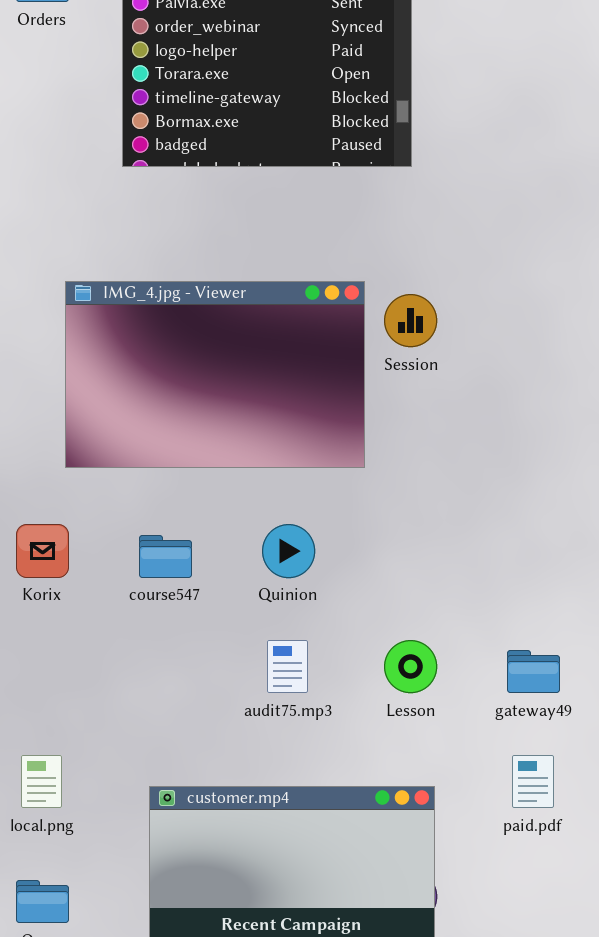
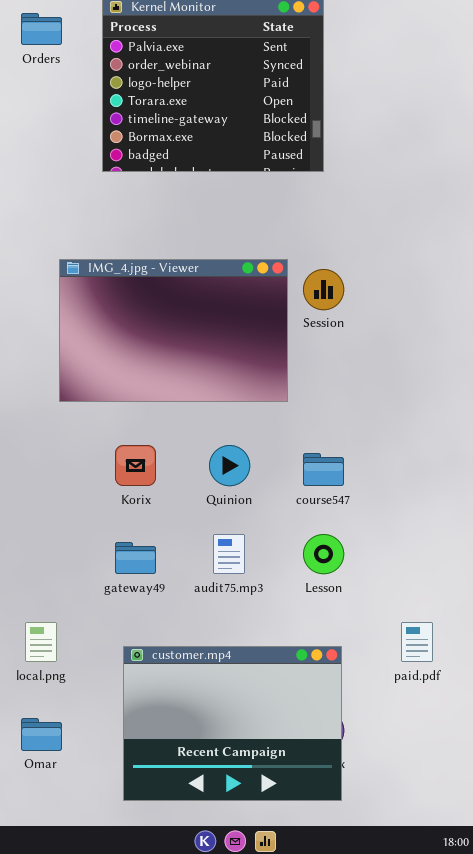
Korix: [16,524,69,578] -> [115,445,156,486], moved
course547: [139,535,192,578] -> [303,453,344,486], moved
gateway49: [507,650,560,693] -> [115,542,156,574], moved

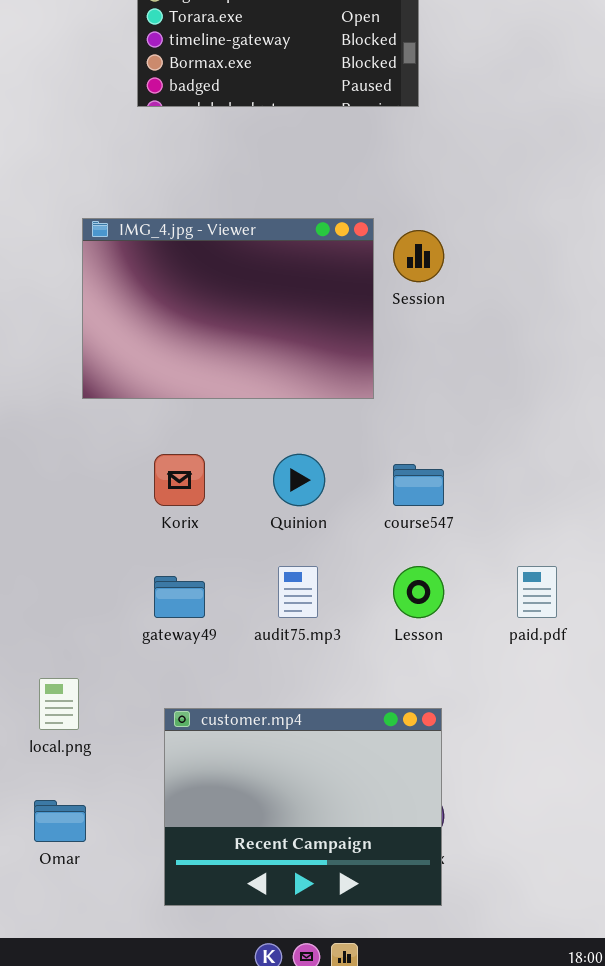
paid.pdf: [401,622,433,662] -> [517,566,557,618], moved

